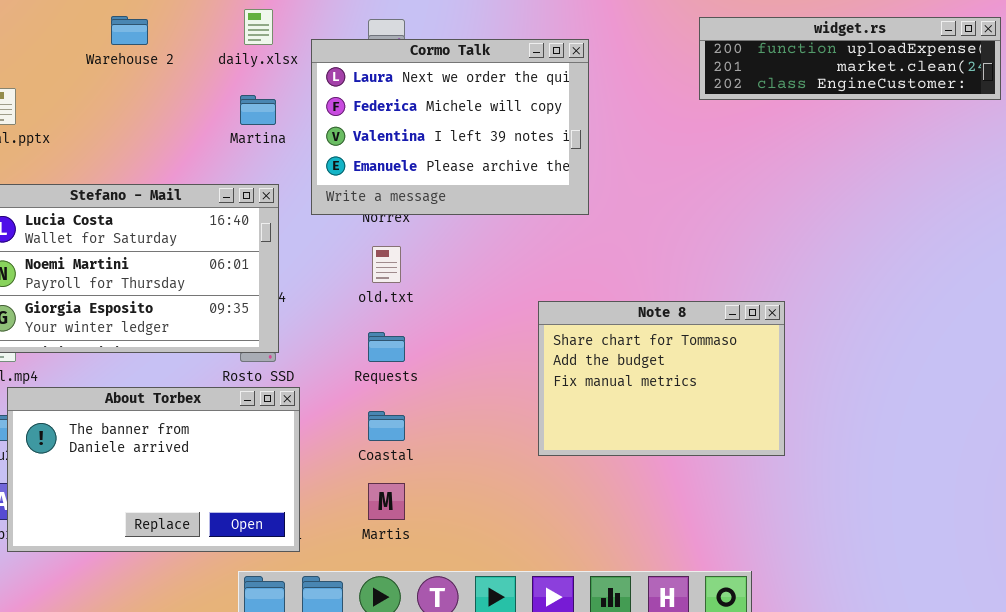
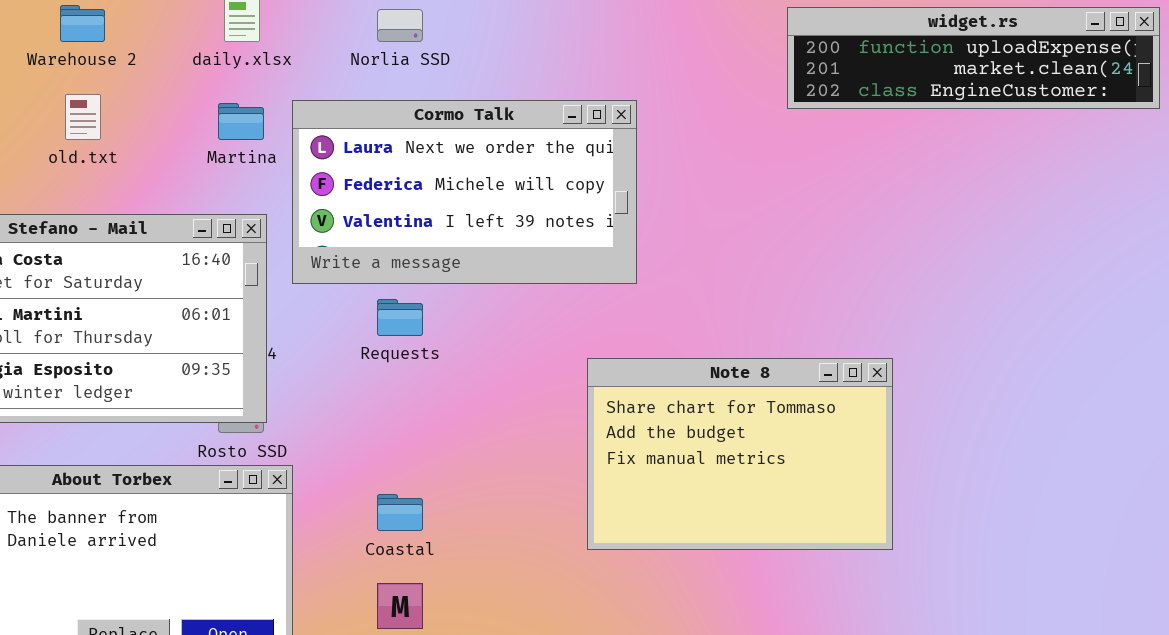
Cormo Talk: [311,39,589,215] -> [292,100,637,284], moved, resized
old.txt: [372,246,401,283] -> [65,94,101,140], moved
Requests: [368,332,405,362] -> [377,299,423,336], moved

